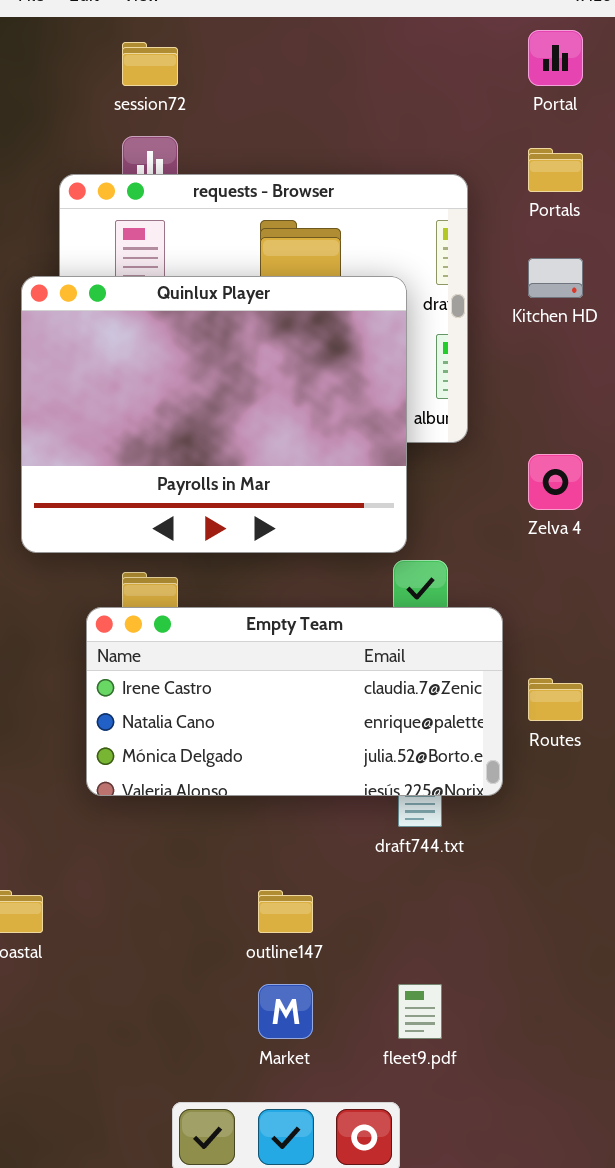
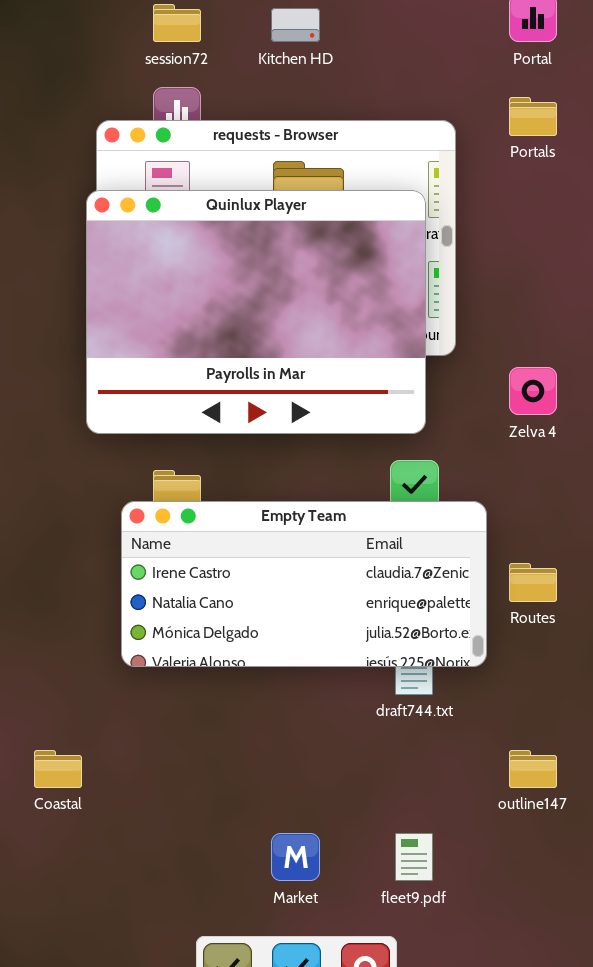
Kitchen HD: [528,258,583,298] -> [271,8,320,42], moved
Quinlux Player: [21,276,407,553] -> [86,190,426,434], moved
outline147: [258,890,313,933] -> [509,750,557,788], moved

